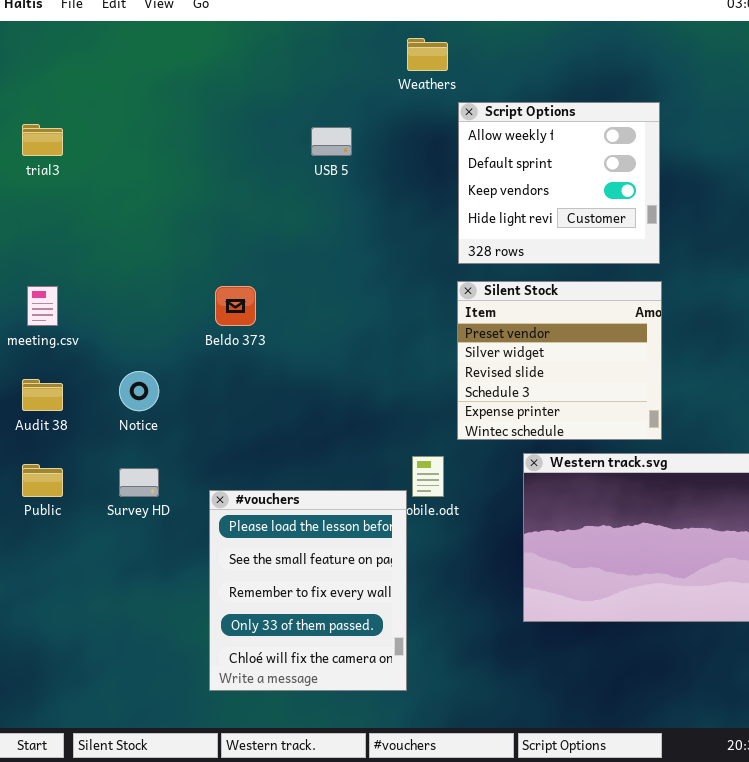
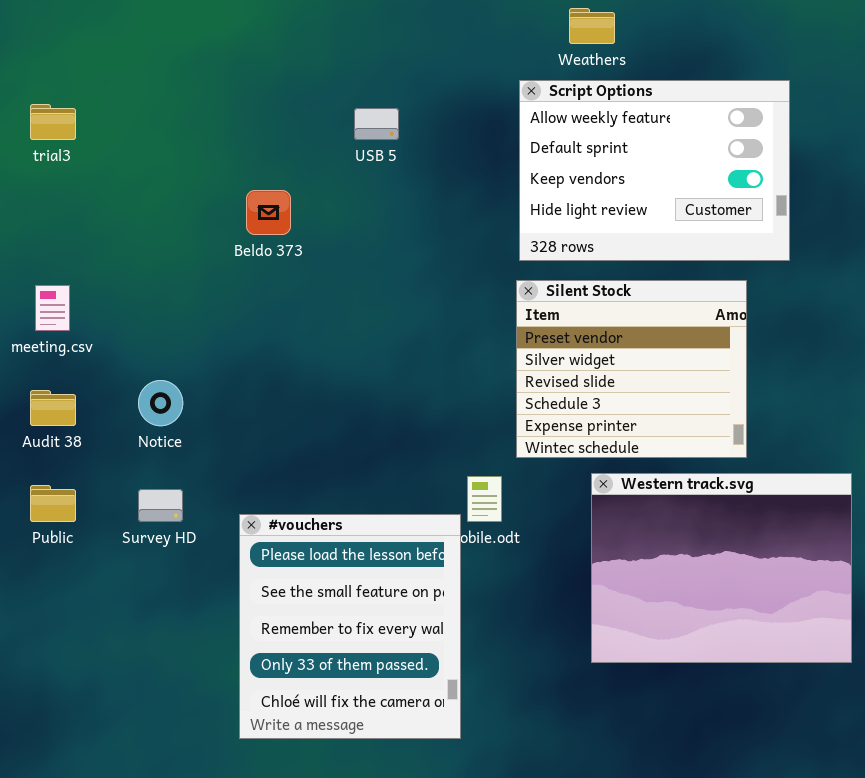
Weathers: [407,38,448,71] -> [569,8,615,44], moved
Script Options: [458,102,660,264] -> [519,80,790,261], resized
Beldo 373: [215,286,256,326] -> [246,190,291,235], moved

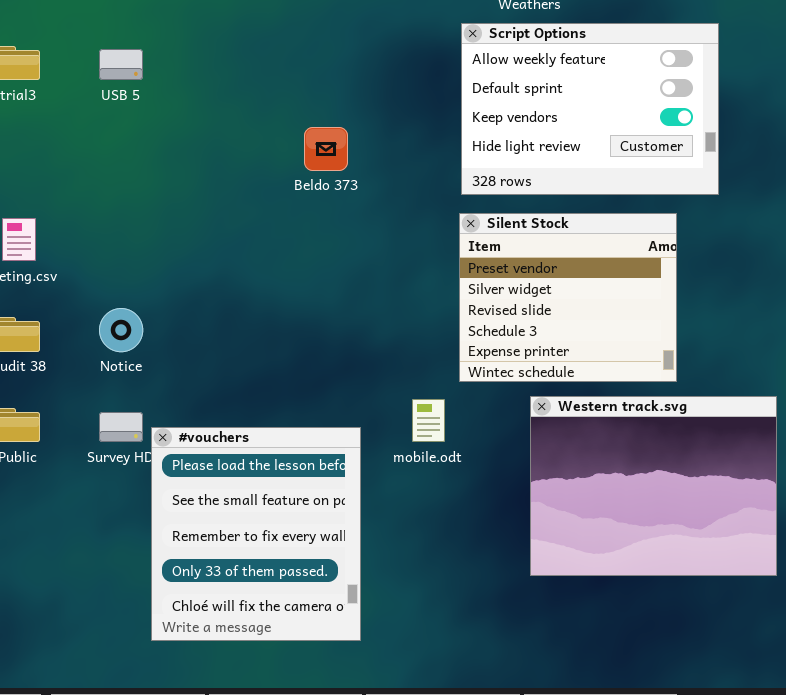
USB 5: [354,108,399,140] -> [99,49,143,80], moved
Beldo 373: [246,190,291,235] -> [304,127,348,171], moved
#vouchers: [239,514,461,739] -> [151,427,361,641], moved

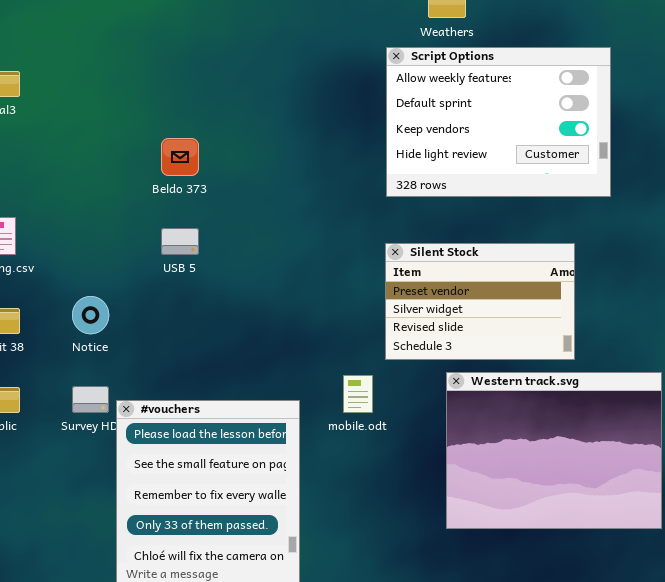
USB 5: [99,49,143,80] -> [161,228,199,255], moved
Beldo 373: [304,127,348,171] -> [161,138,199,176], moved
Silent Stock: [459,213,677,382] -> [385,243,575,360], resized

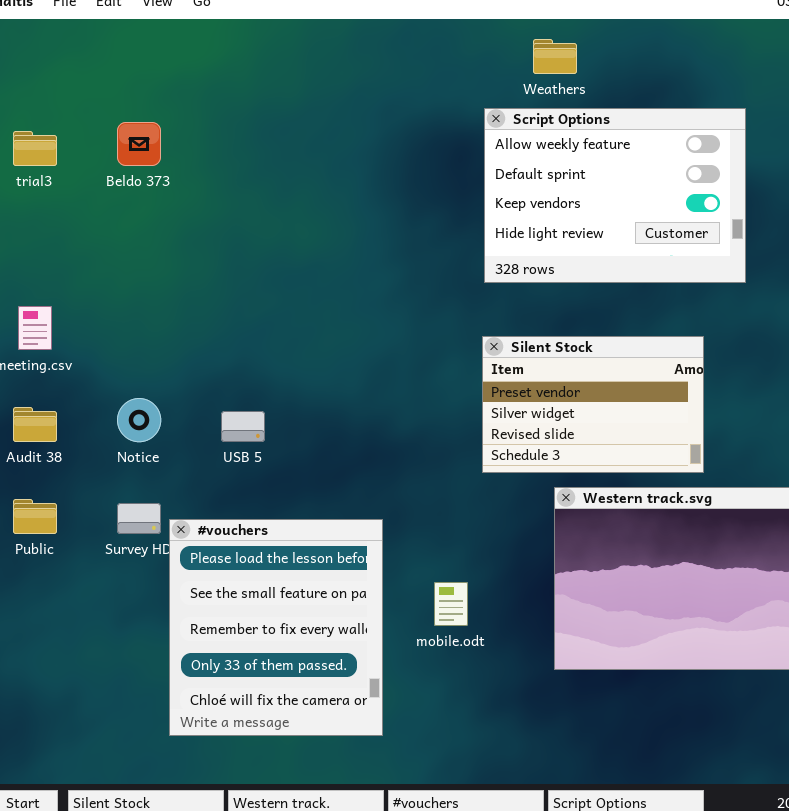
Beldo 373: [161,138,199,176] -> [117,122,161,166], moved
USB 5: [161,228,199,255] -> [221,411,265,442], moved
mobile.odt: [343,375,373,413] -> [434,582,468,626], moved

